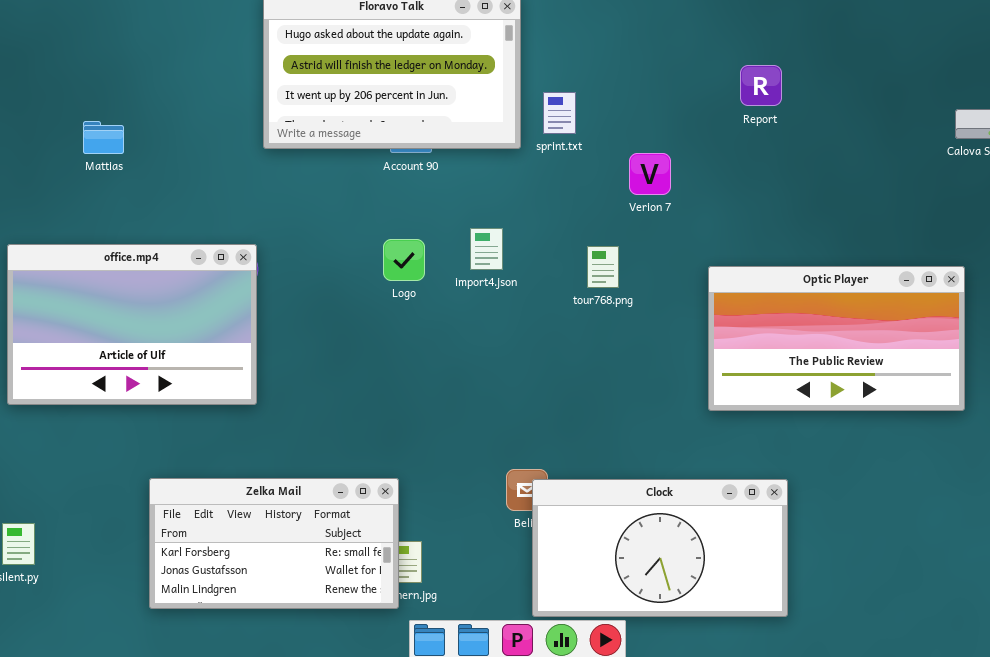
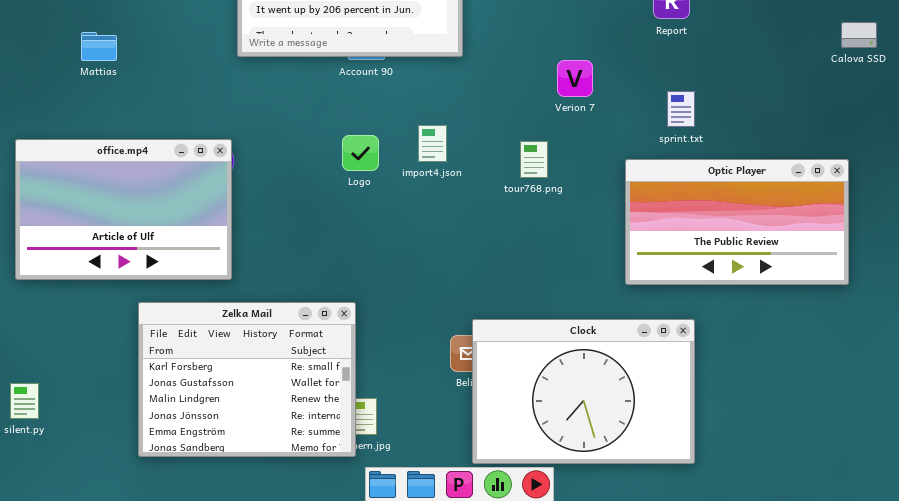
sprint.txt: [543,92,576,134] -> [667,91,695,127], moved
Zelka Mail: [149,478,399,609] -> [138,302,356,457], resized
Clock: [532,479,788,617] -> [472,319,695,464], resized

